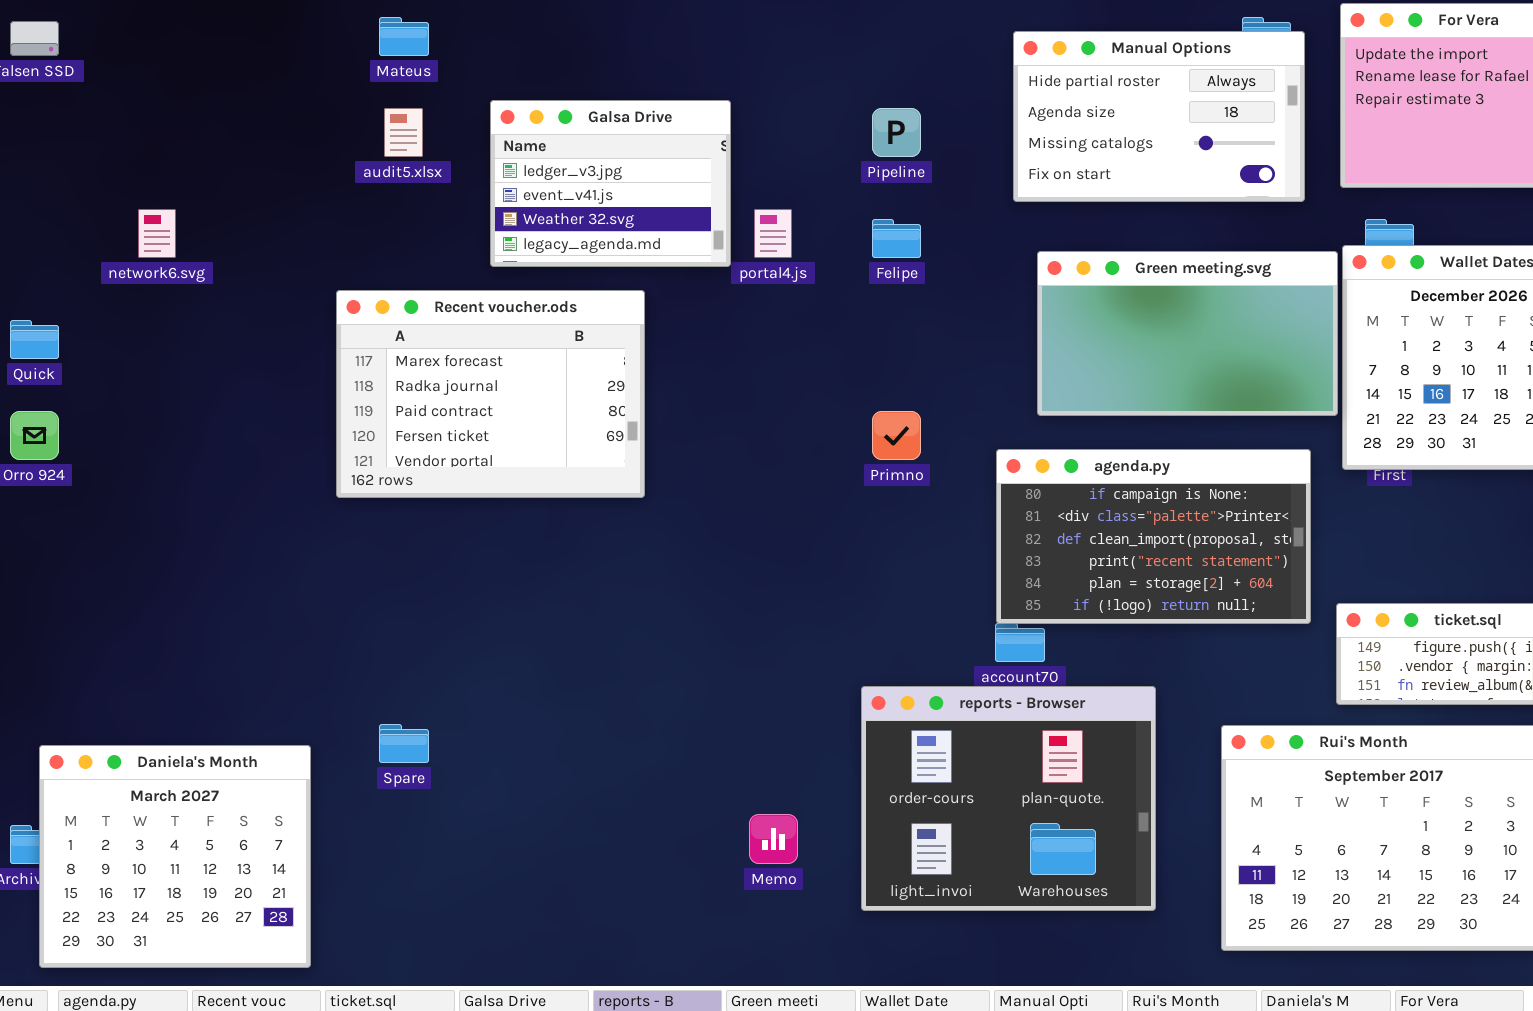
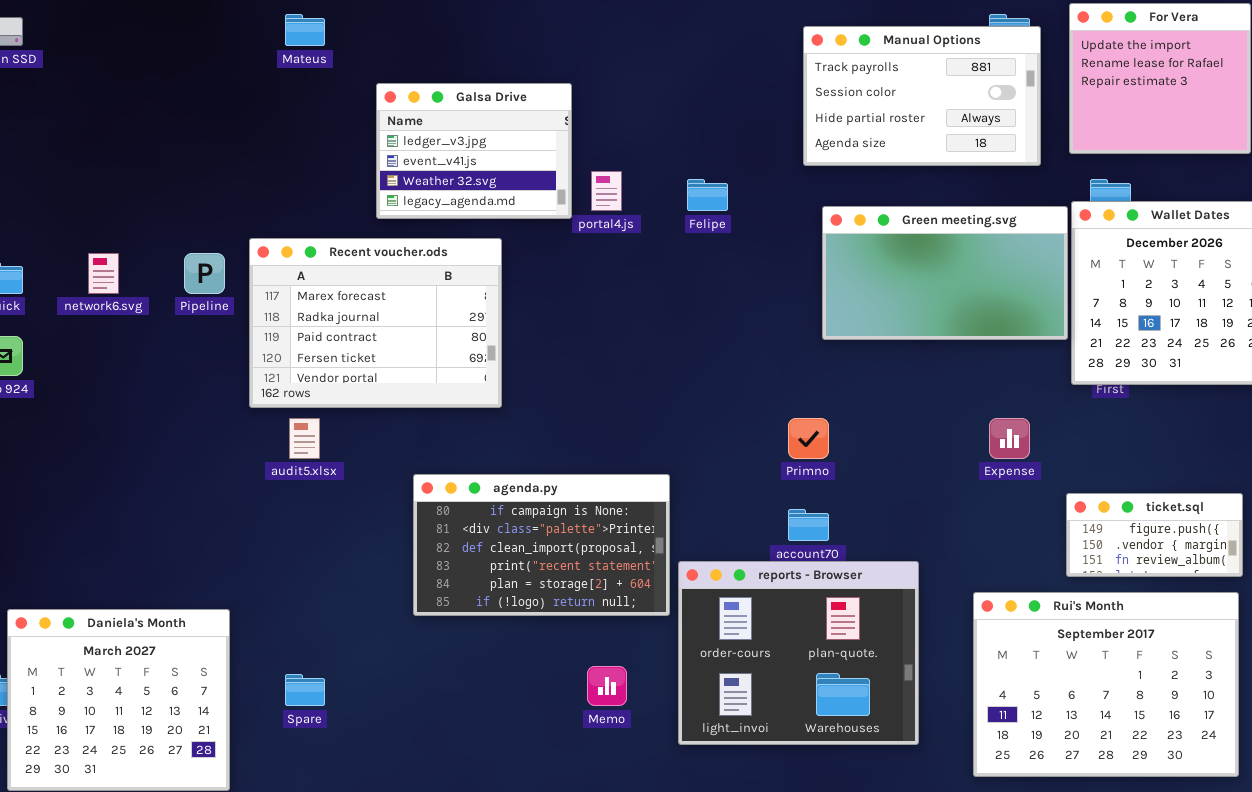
Manual Options: [1013,31,1305,202] -> [803,26,1041,166], scrolled up 2 rows
audit5.xlsx: [384,108,423,157] -> [289,418,320,459], moved
Pipeline: [872,108,921,157] -> [184,253,225,294], moved
network6.svg: [138,209,176,258] -> [88,253,119,294], moved
Primno: [872,411,921,460] -> [788,418,829,459], moved
agenda.py: [996,449,1311,624] -> [413,474,670,616], moved
Spare: [379,724,429,763] -> [285,674,325,706], moved

